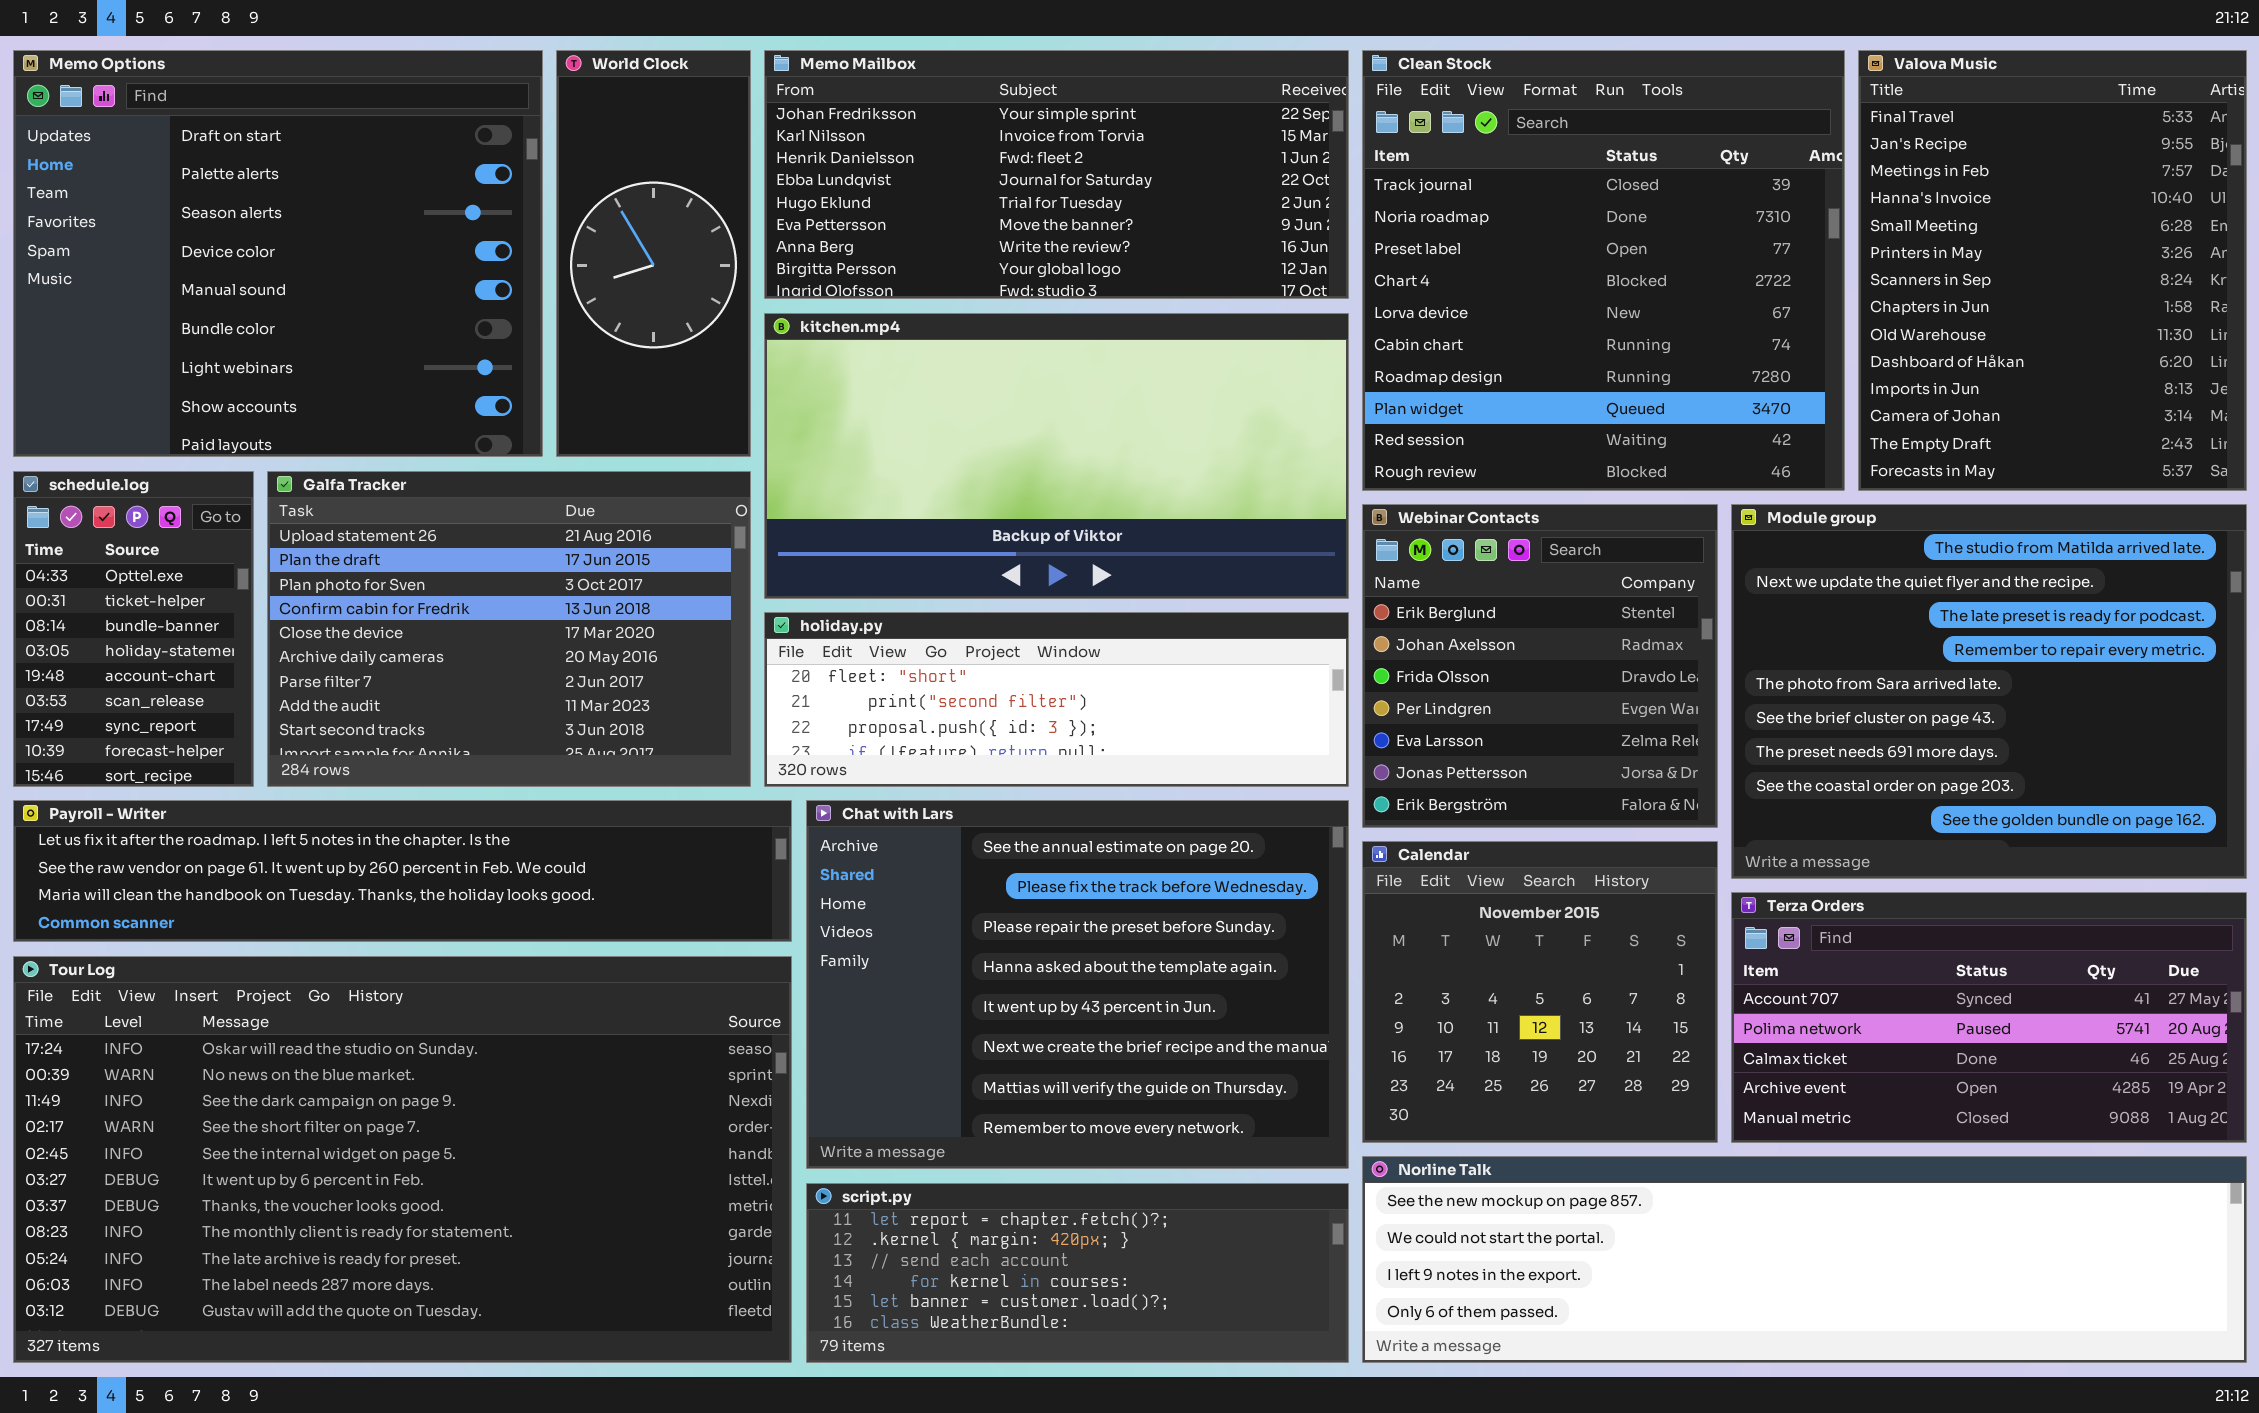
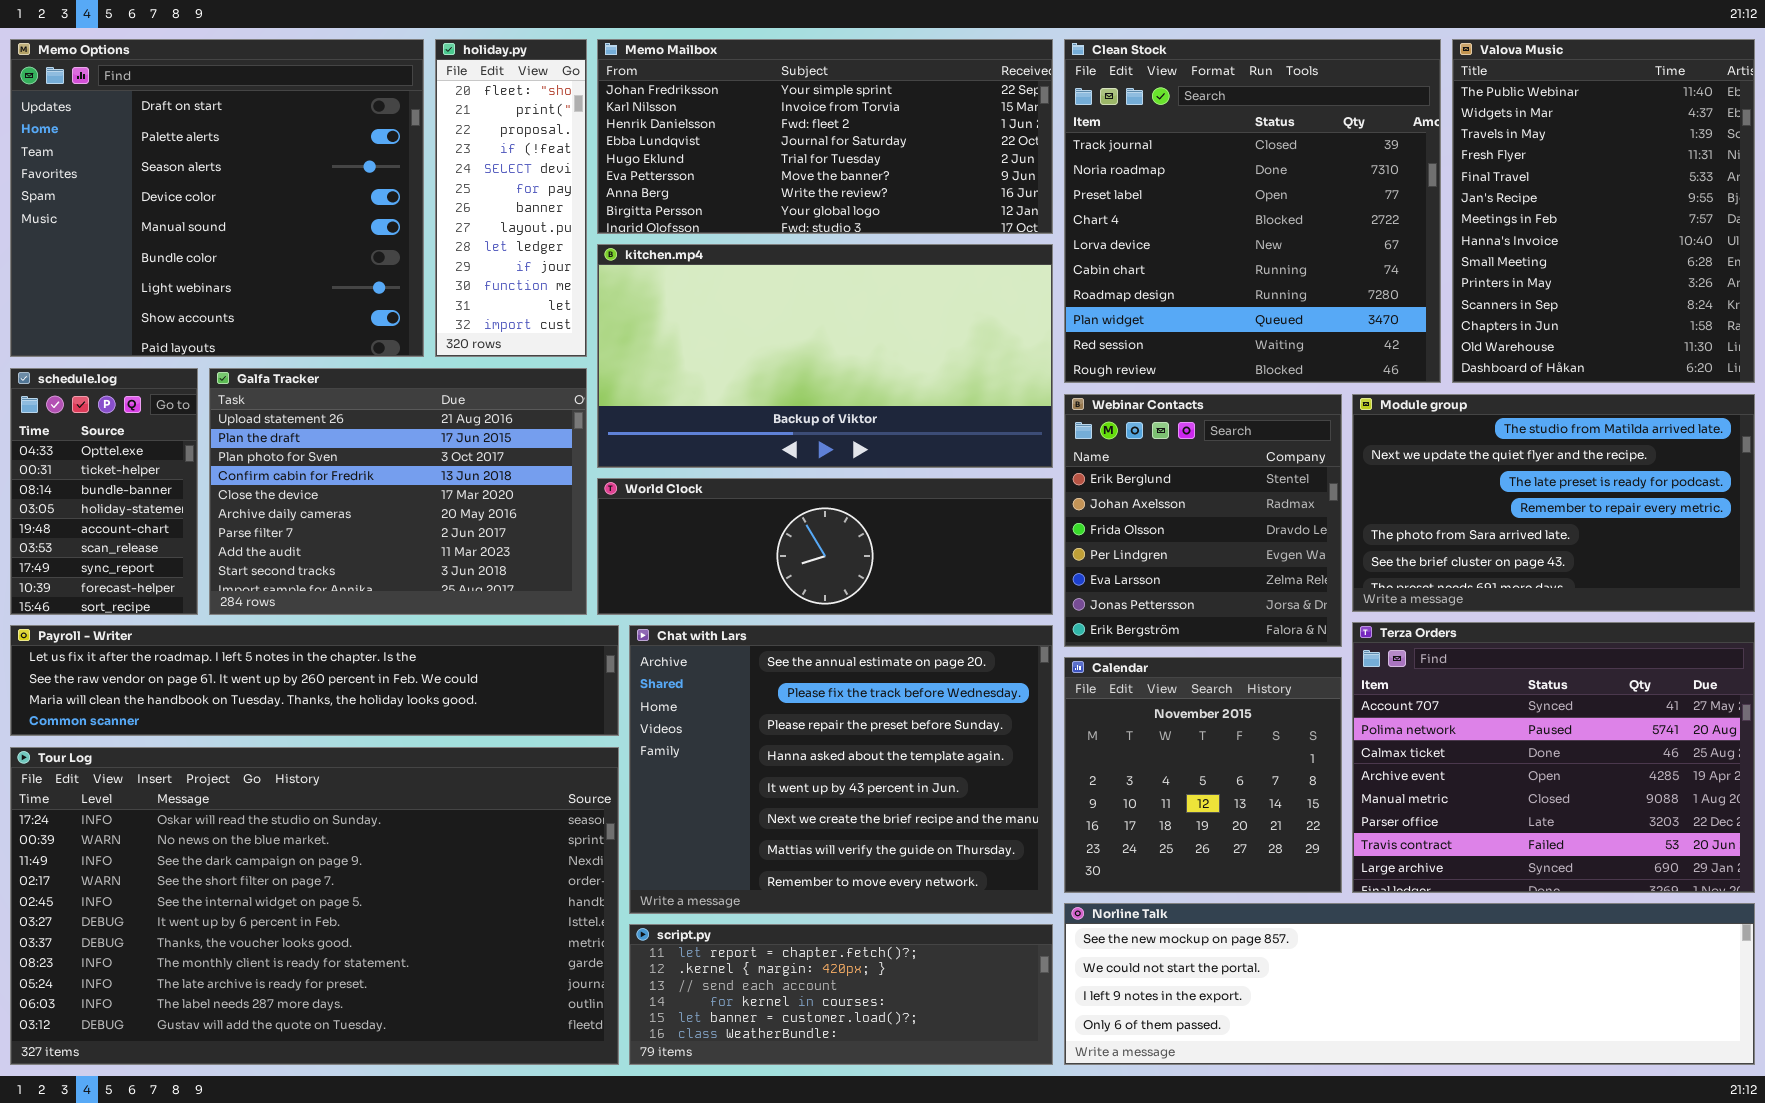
World Clock: [556,50,751,457] -> [597,478,1053,615], moved, resized
Valova Music: [1858,50,2247,491] -> [1452,39,1755,383], scrolled up 4 rows
Module group: [1731,504,2247,879] -> [1352,394,1755,612], resized
holiday.py: [764,612,1349,787] -> [435,39,587,357], moved, resized
Terza Orders: [1731,892,2247,1143] -> [1352,622,1755,893], resized

